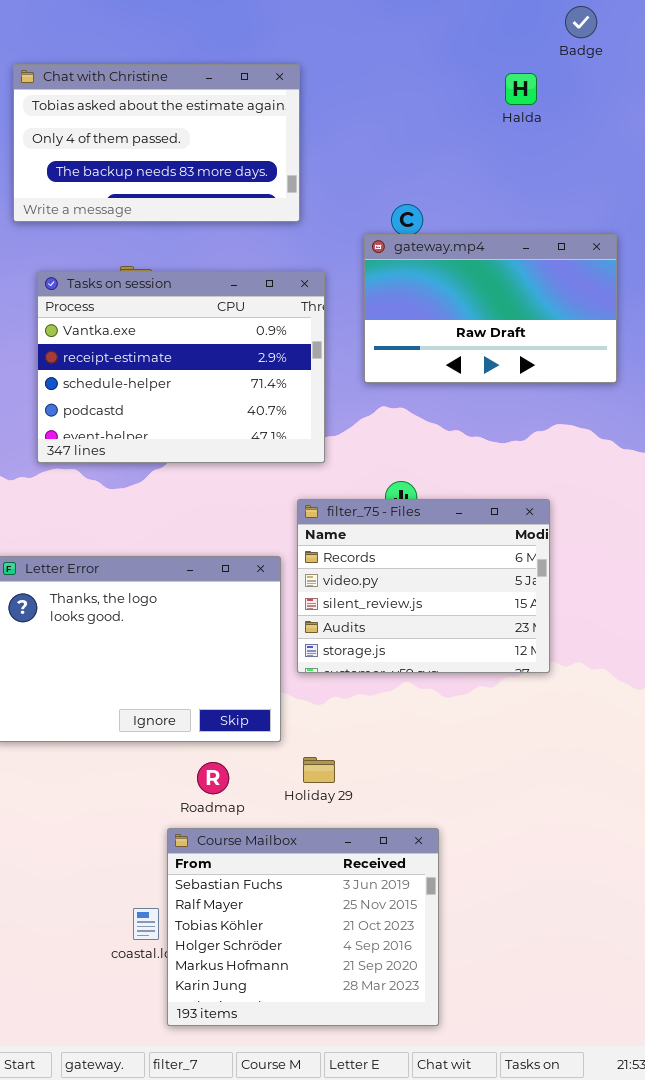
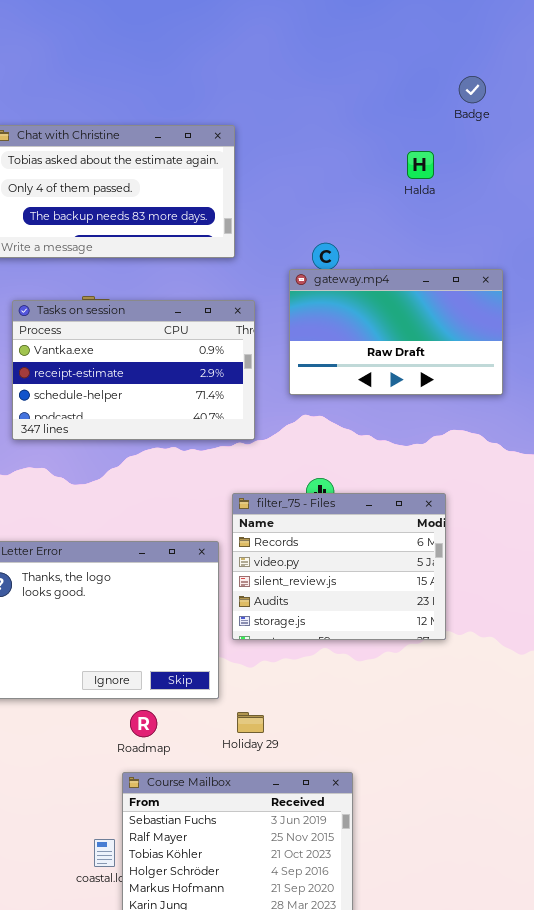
Halda: [505,73,537,105] -> [407,151,434,179], moved
Tasks on session: [37,271,325,463] -> [12,300,255,440], resized
Roadmap: [197,762,229,794] -> [130,710,157,737], moved

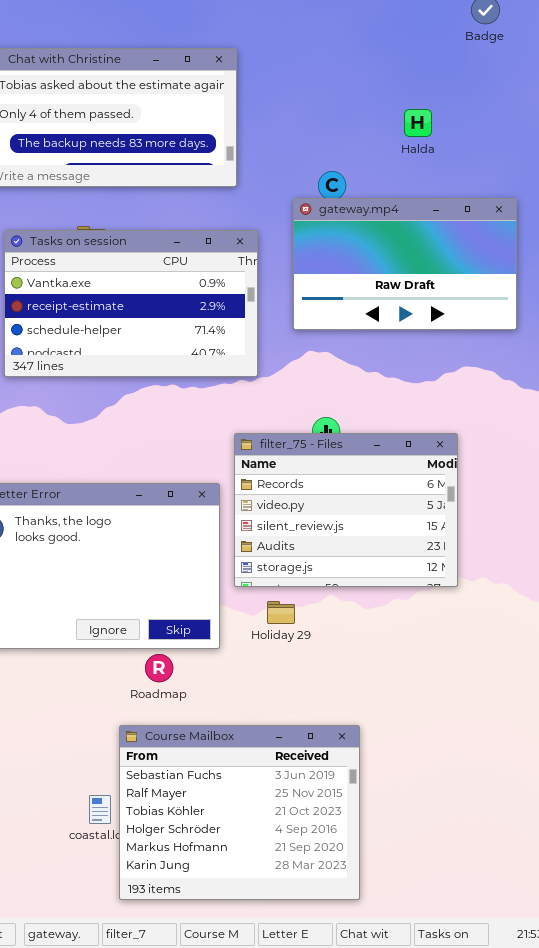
Halda: [407,151,434,179] -> [404,109,432,137], moved
Roadmap: [130,710,157,737] -> [145,654,173,682], moved
Holiday 29: [237,712,264,733] -> [267,601,295,624], moved

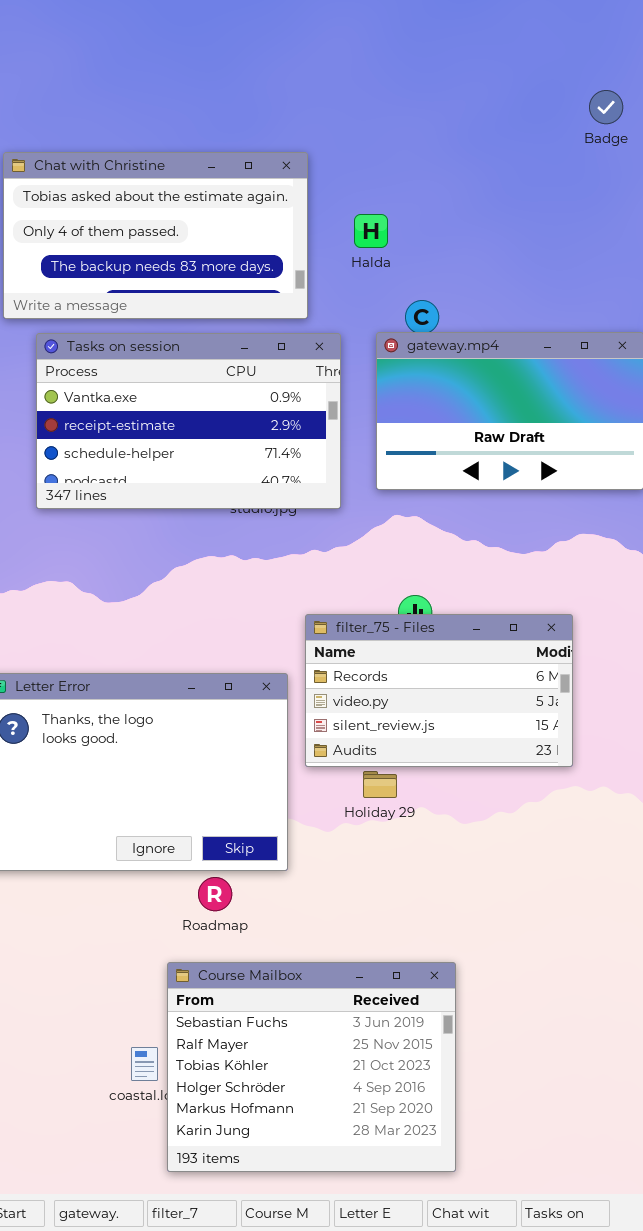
Halda: [404,109,432,137] -> [354,214,388,248], moved
Tasks on session: [4,230,258,377] -> [36,333,341,509], moved
filter_75 - Files: [234,433,458,587] -> [305,614,573,767], resized
Holiday 29: [267,601,295,624] -> [363,771,397,798], moved

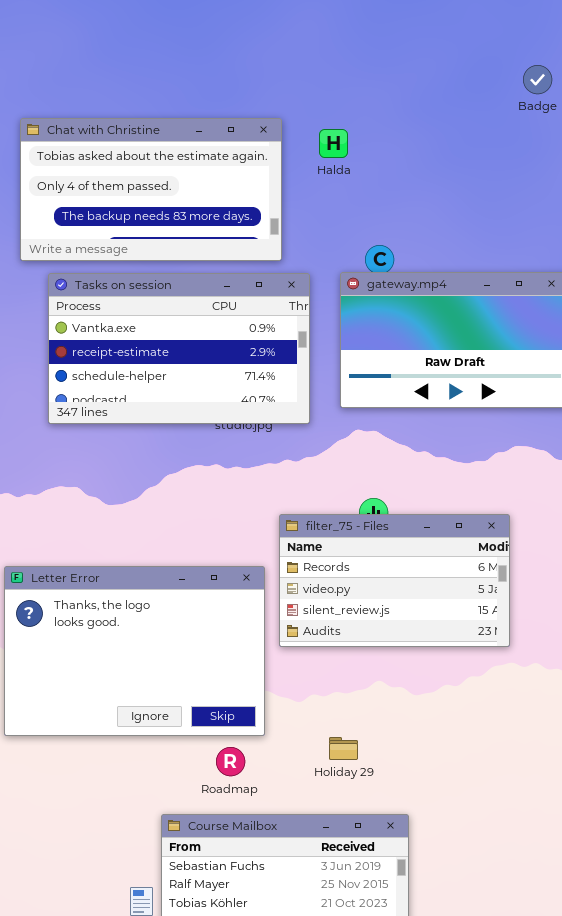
Halda: [354,214,388,248] -> [319,129,348,158], moved
Holiday 29: [363,771,397,798] -> [329,737,358,760], moved
Roadmap: [198,877,232,911] -> [216,747,245,776], moved

